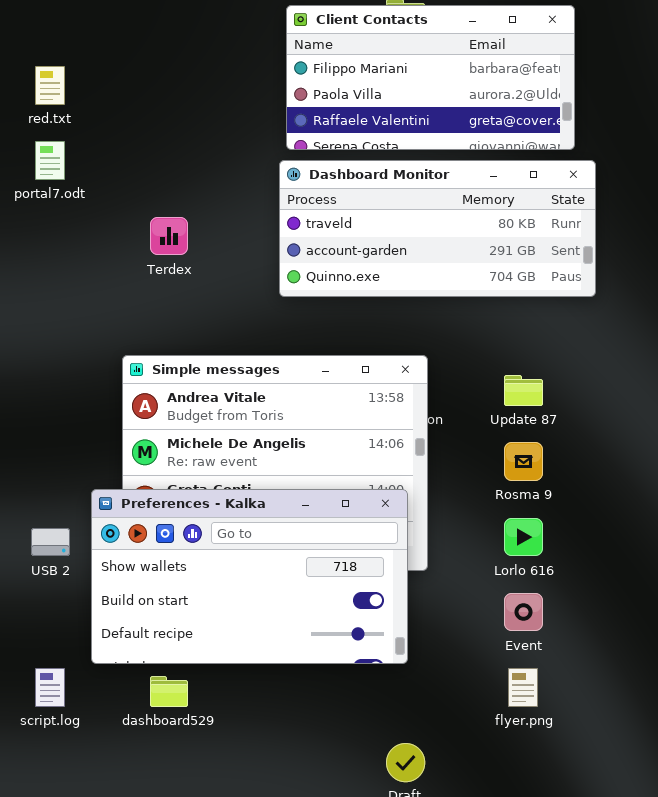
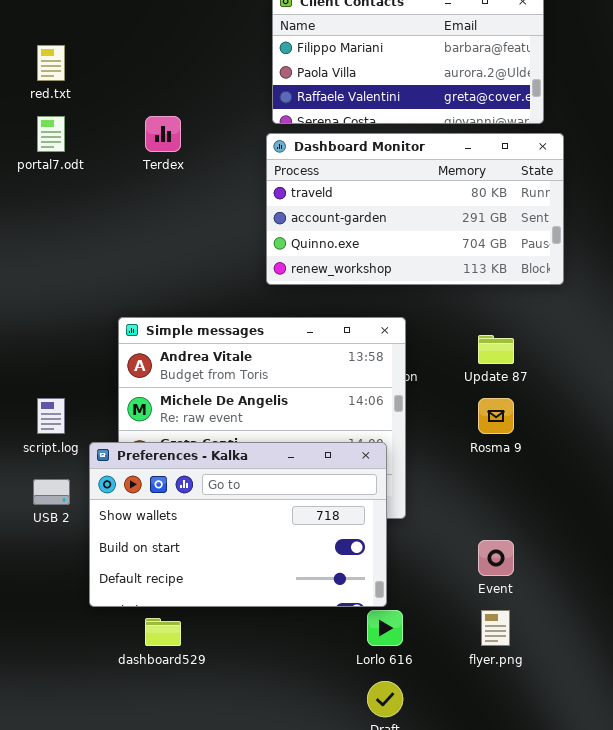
Dashboard Monitor: [279,160,596,297] -> [266,133,564,285], resized
Terdex: [150,217,188,255] -> [145,116,181,152], moved
Lorlo 616: [504,518,543,556] -> [367,610,403,646], moved
script.log: [35,668,65,707] -> [37,398,65,434], moved

